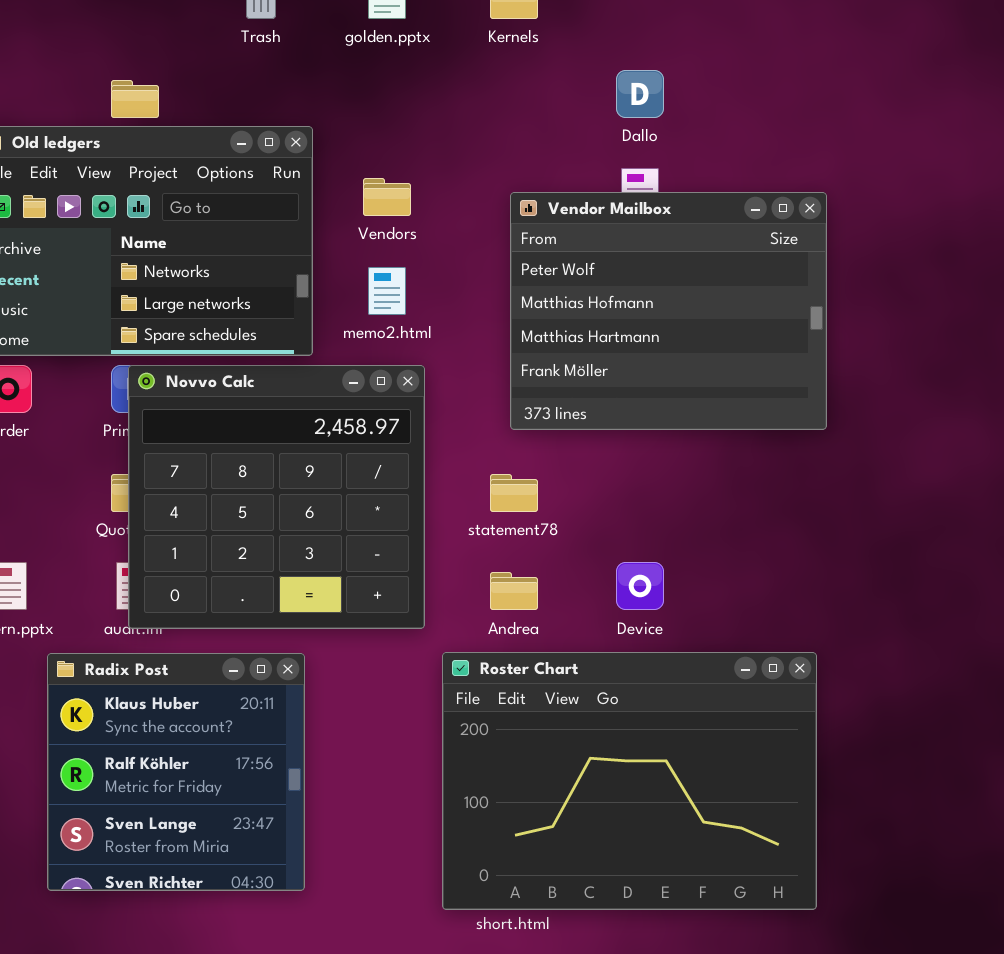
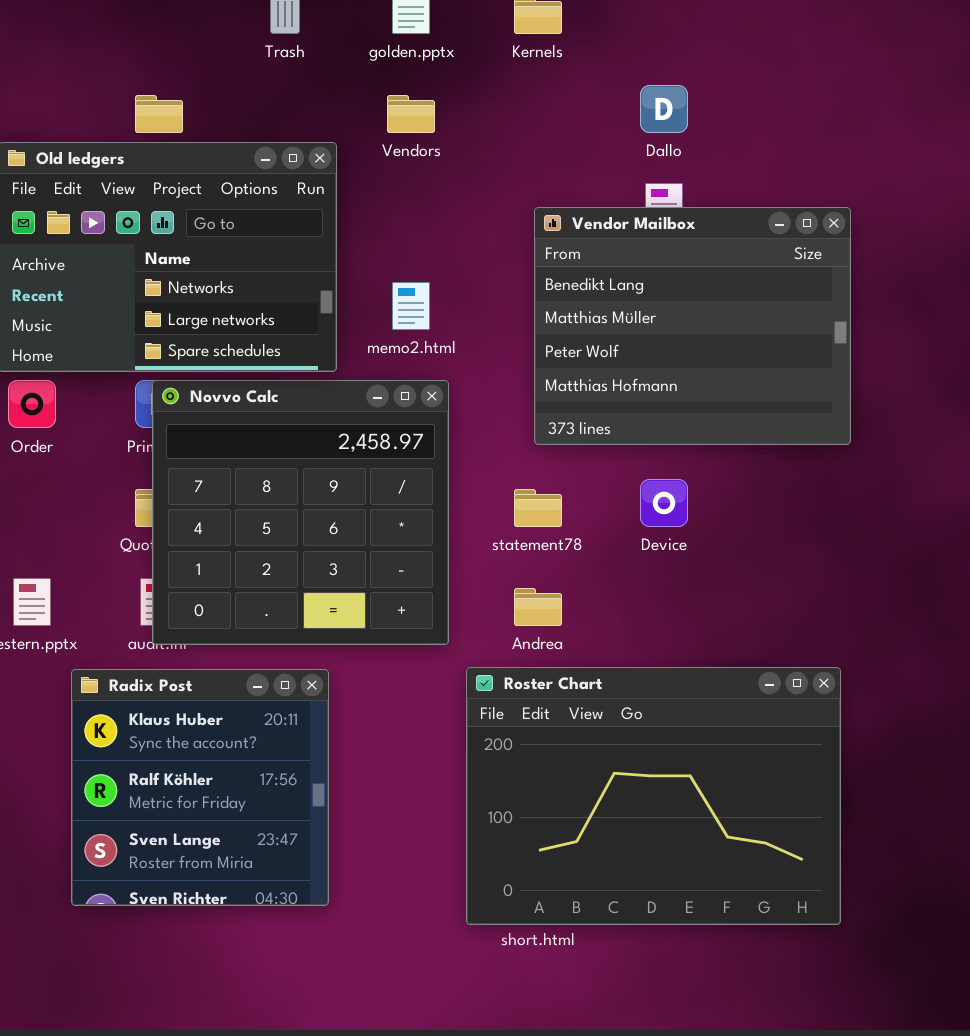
Vendors: [363,178,411,216] -> [387,95,435,133], moved
Vendor Mailbox: [510,192,827,430] -> [534,207,851,445], scrolled up 2 rows
Device: [616,562,664,610] -> [640,479,688,527], moved

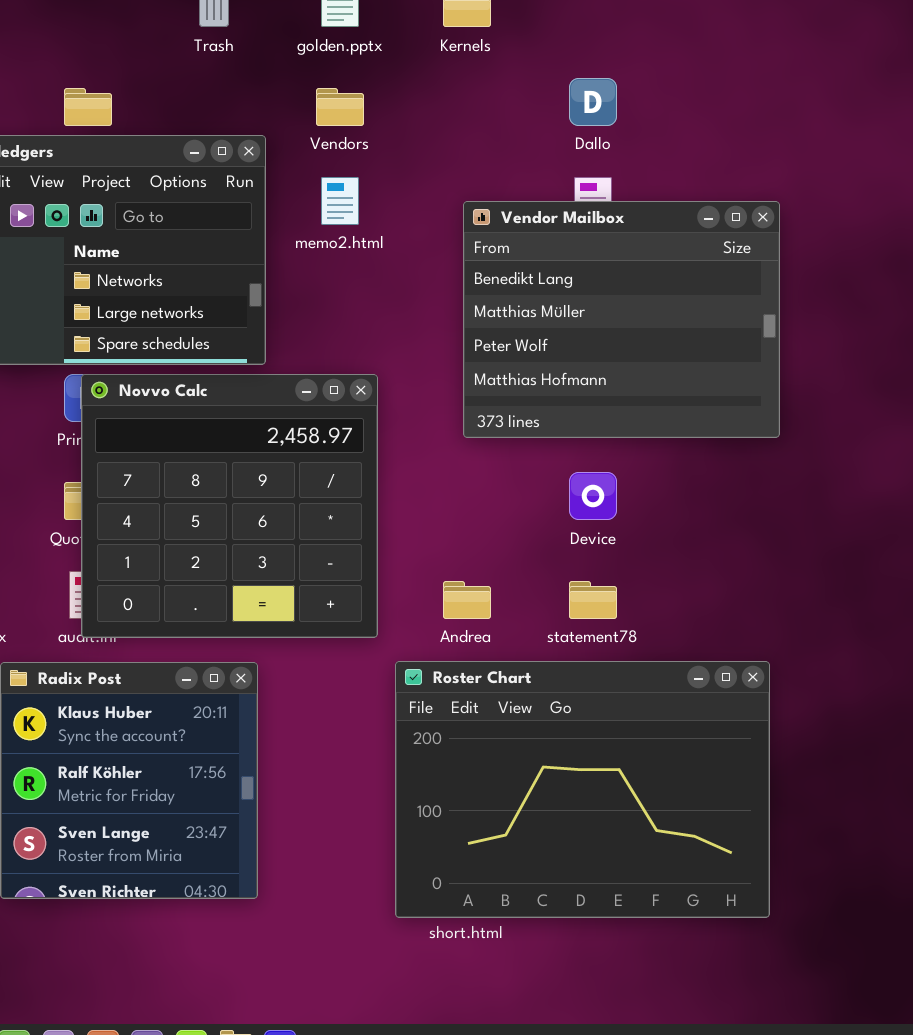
memo2.html: [392,282,430,330] -> [321,177,359,225], moved
statement78: [514,489,562,527] -> [569,581,617,619], moved

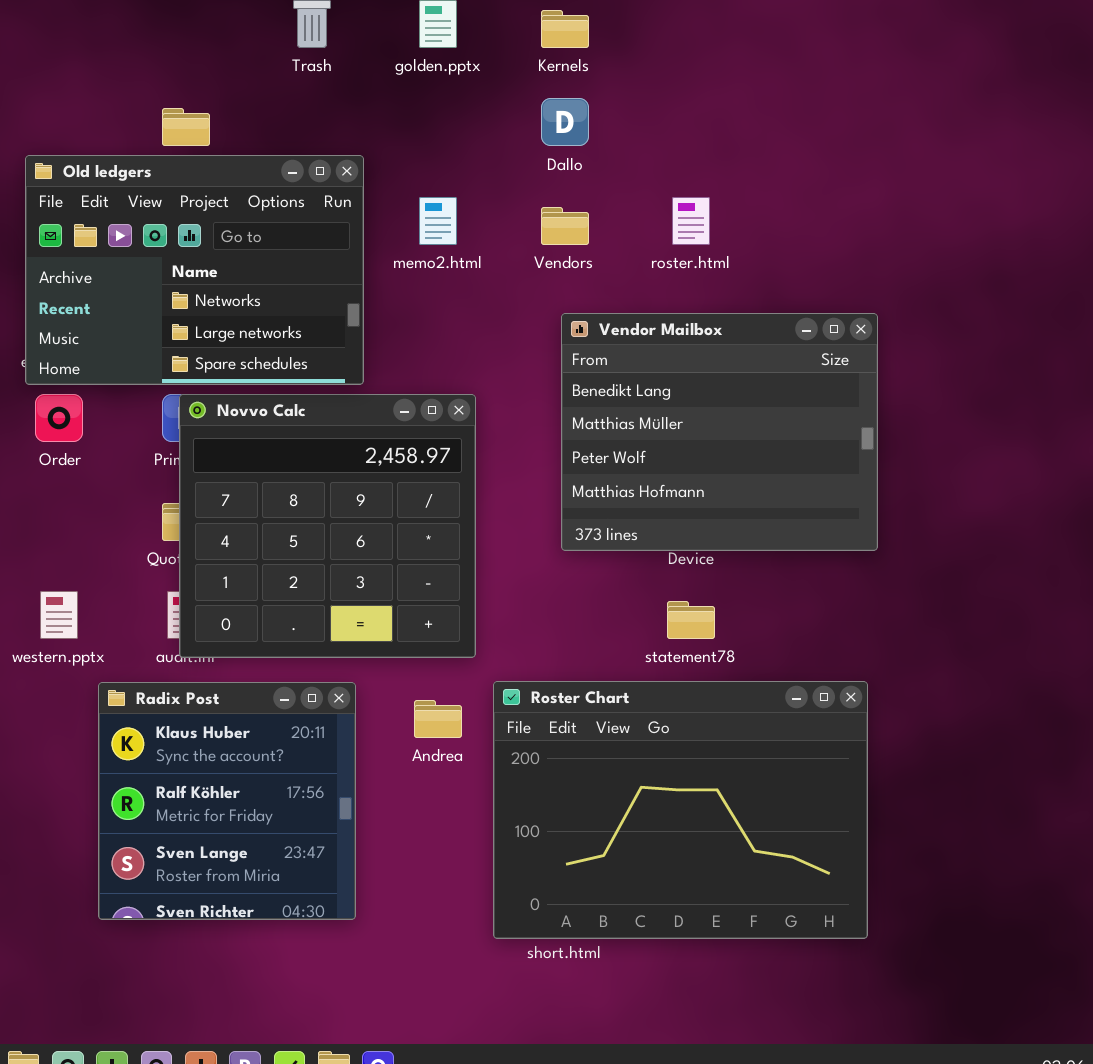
Dallo: [569,78,617,126] -> [541,98,589,146], moved
Vendors: [316,88,364,126] -> [541,207,589,245], moved
Vendor Mailbox: [463,201,780,438] -> [561,313,878,551], moved
Andrea: [443,581,491,619] -> [414,700,462,738], moved

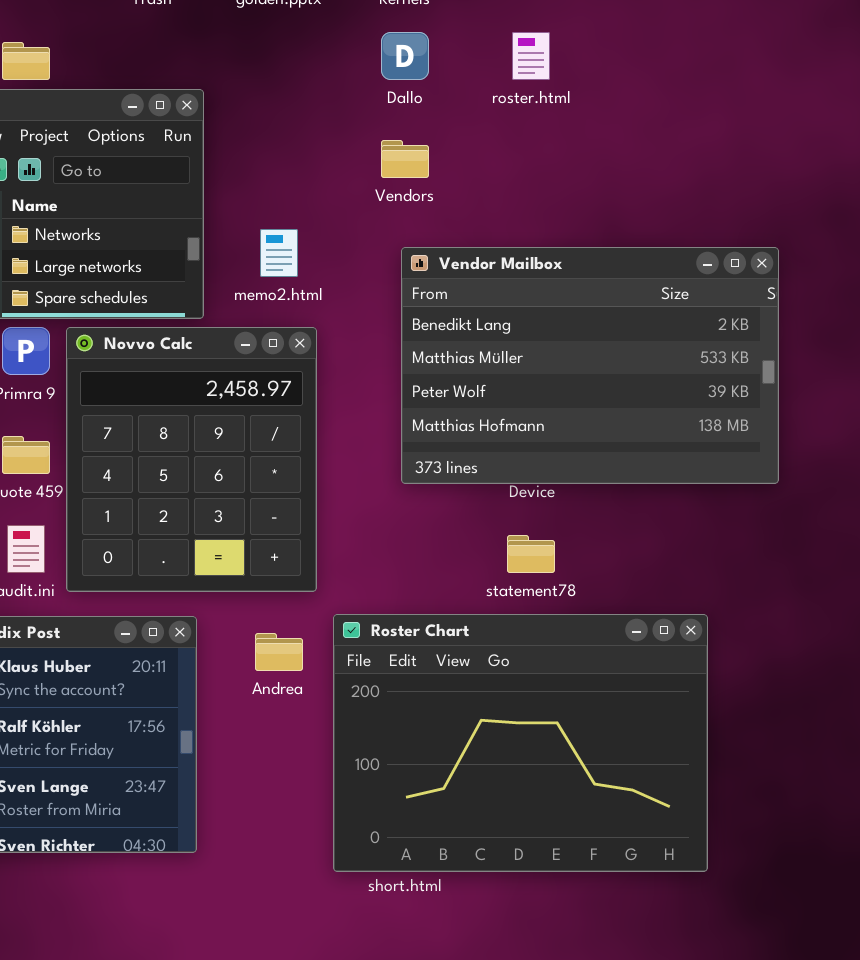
memo2.html: [419,197,457,245] -> [260,229,298,277], moved
roster.html: [672,197,710,245] -> [512,32,550,80], moved
Vendor Mailbox: [561,313,878,551] -> [401,247,779,484], resized
Novvo Calc: [179,394,476,658] -> [66,327,317,592], resized

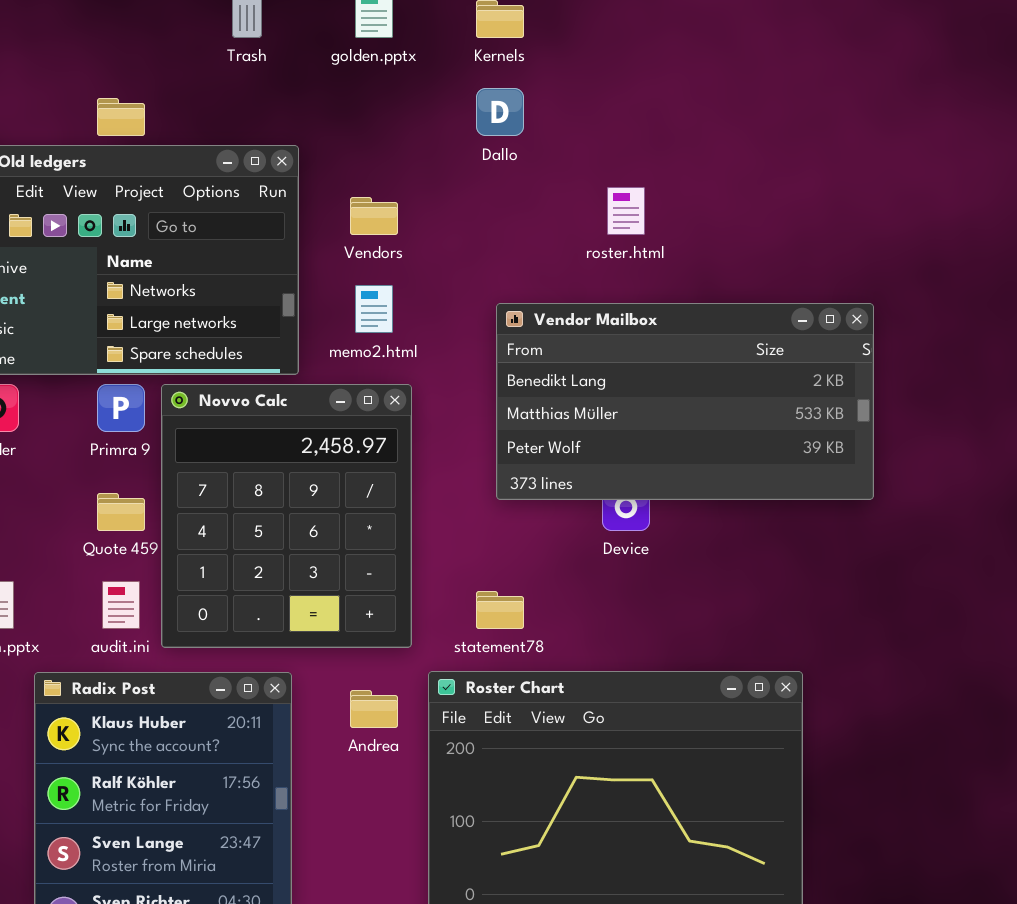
roster.html: [512,32,550,80] -> [607,187,645,235], moved
Vendors: [381,140,429,178] -> [350,197,398,235], moved
Vendor Mailbox: [401,247,779,484] -> [496,303,874,500], resized
statement78: [507,535,555,573] -> [476,591,524,629], moved

